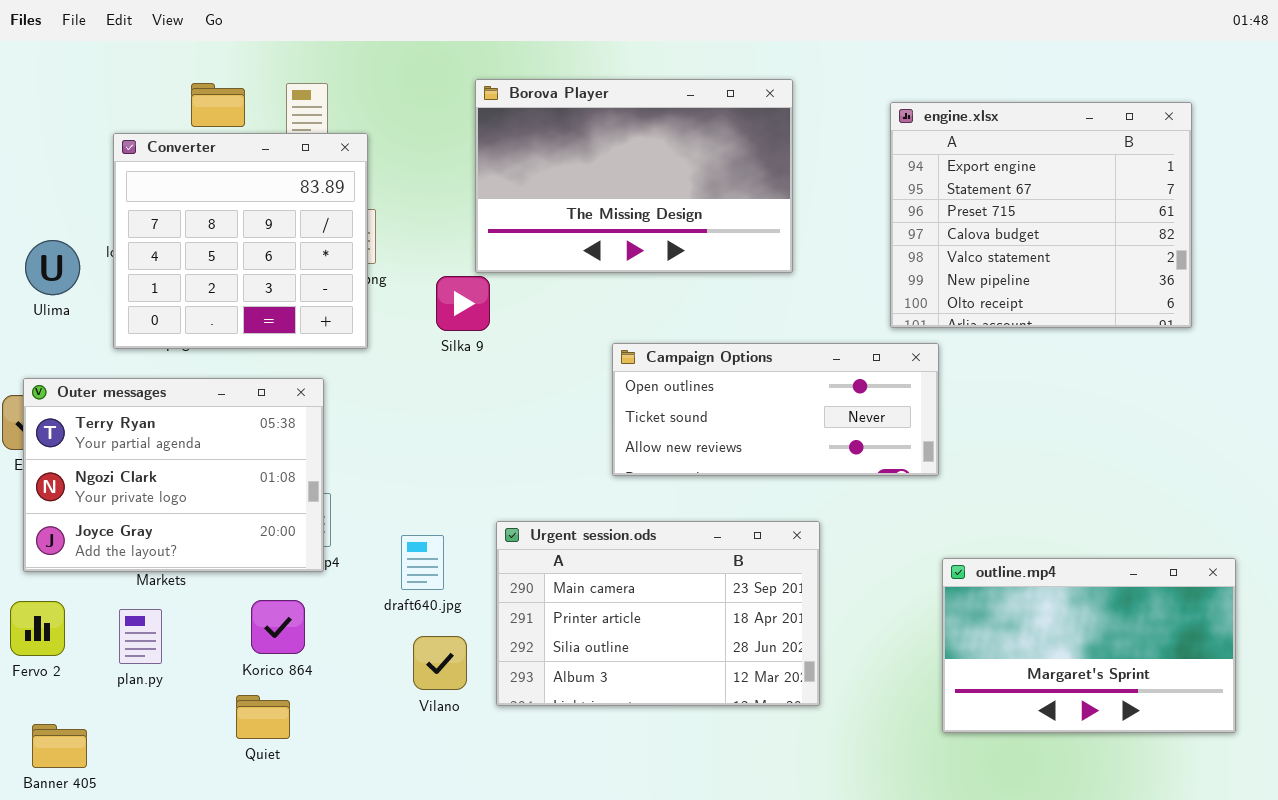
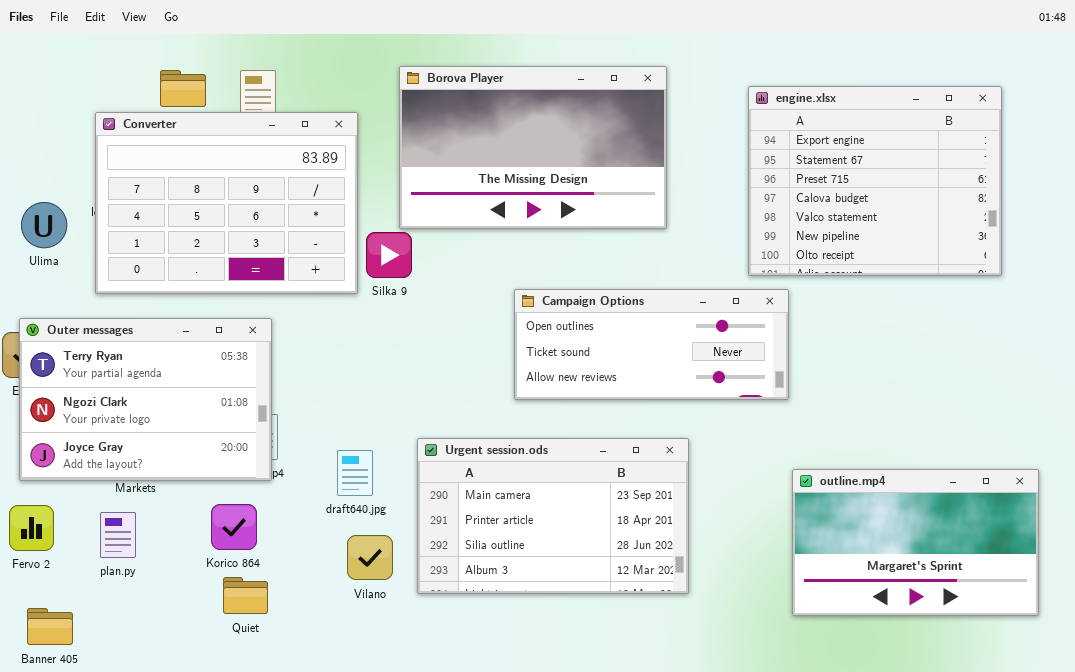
Converter: [113,133,368,349] -> [95,112,358,294], resized
Quiet: [236,695,290,739] -> [223,577,268,614], moved

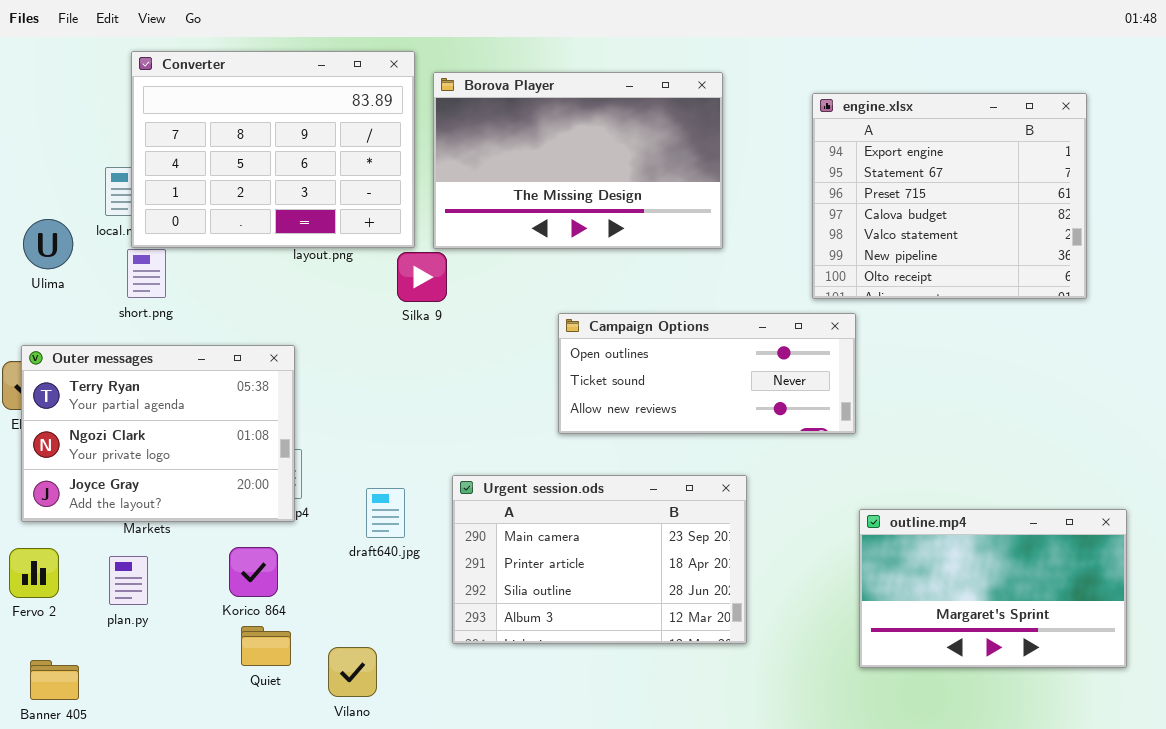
Converter: [95,112,358,294] -> [131,51,415,248], moved
Vilano: [347,535,393,580] -> [328,647,377,697], moved

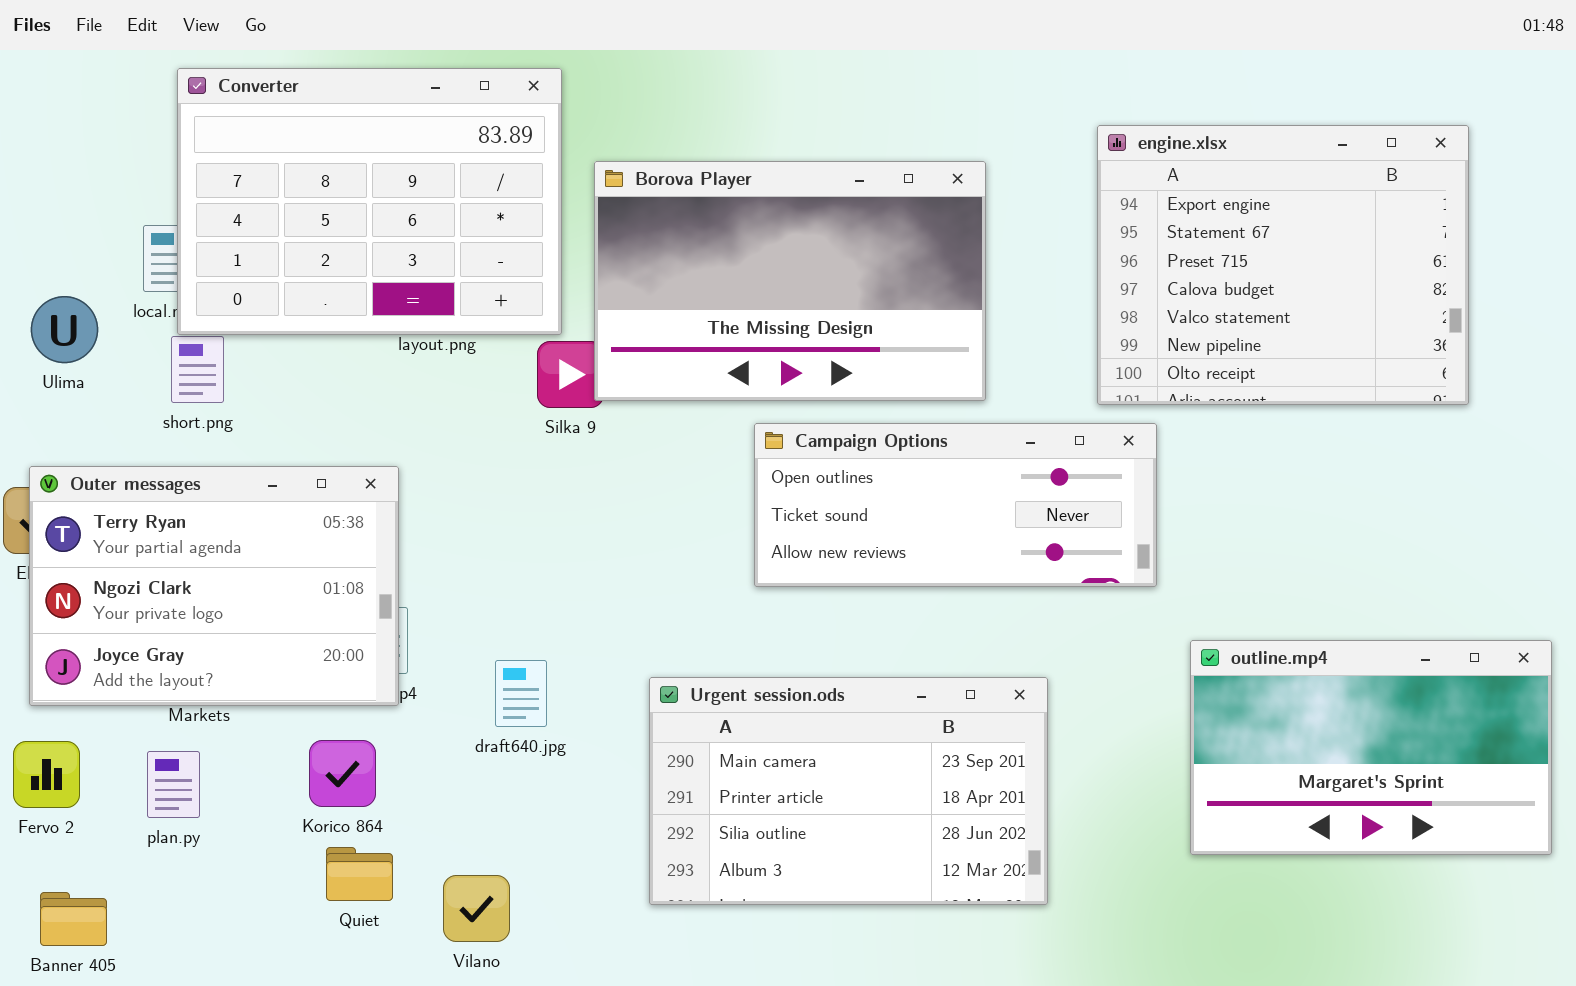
Borova Player: [433,72,723,249] -> [594,161,986,401], moved
Urgent session.ods: [452,475,747,644] -> [649,677,1048,905], moved
outline.mp4: [859,509,1127,668] -> [1190,640,1552,855], moved

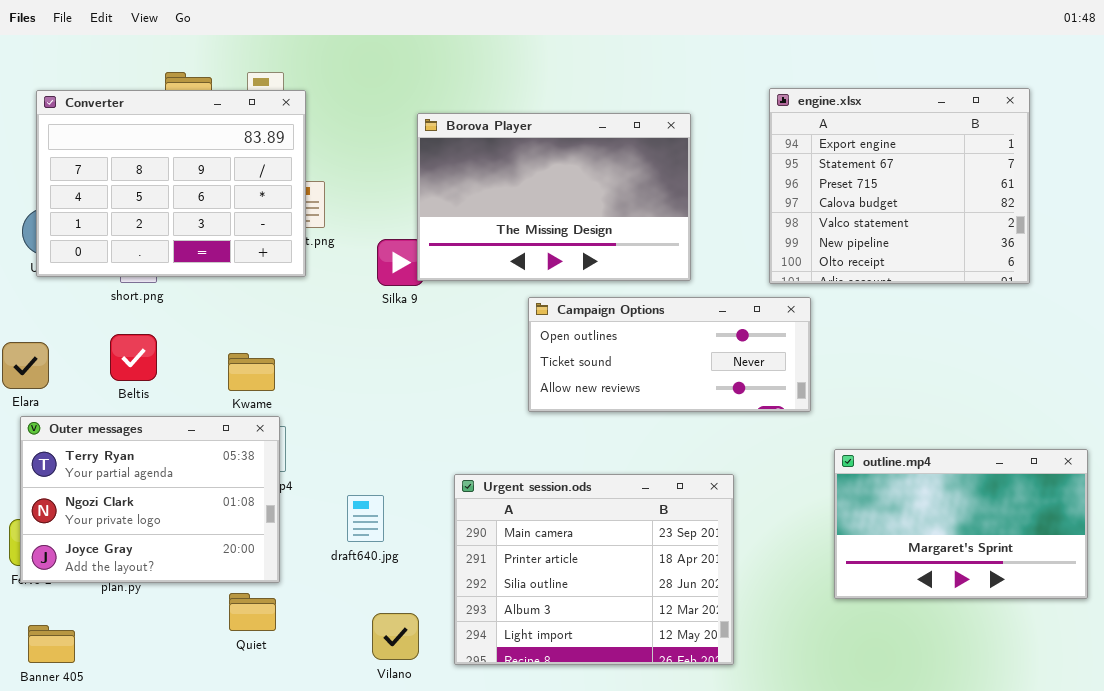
Converter: [177,68,562,335] -> [36,90,306,277], moved
Outer messages: [29,466,399,706] -> [20,416,280,583], moved
draft640.jpg: [495,660,547,727] -> [347,495,384,542], moved
Urgent session.ods: [649,677,1048,905] -> [454,474,734,665], resized
Vilano: [443,875,510,942] -> [372,613,419,660], moved

